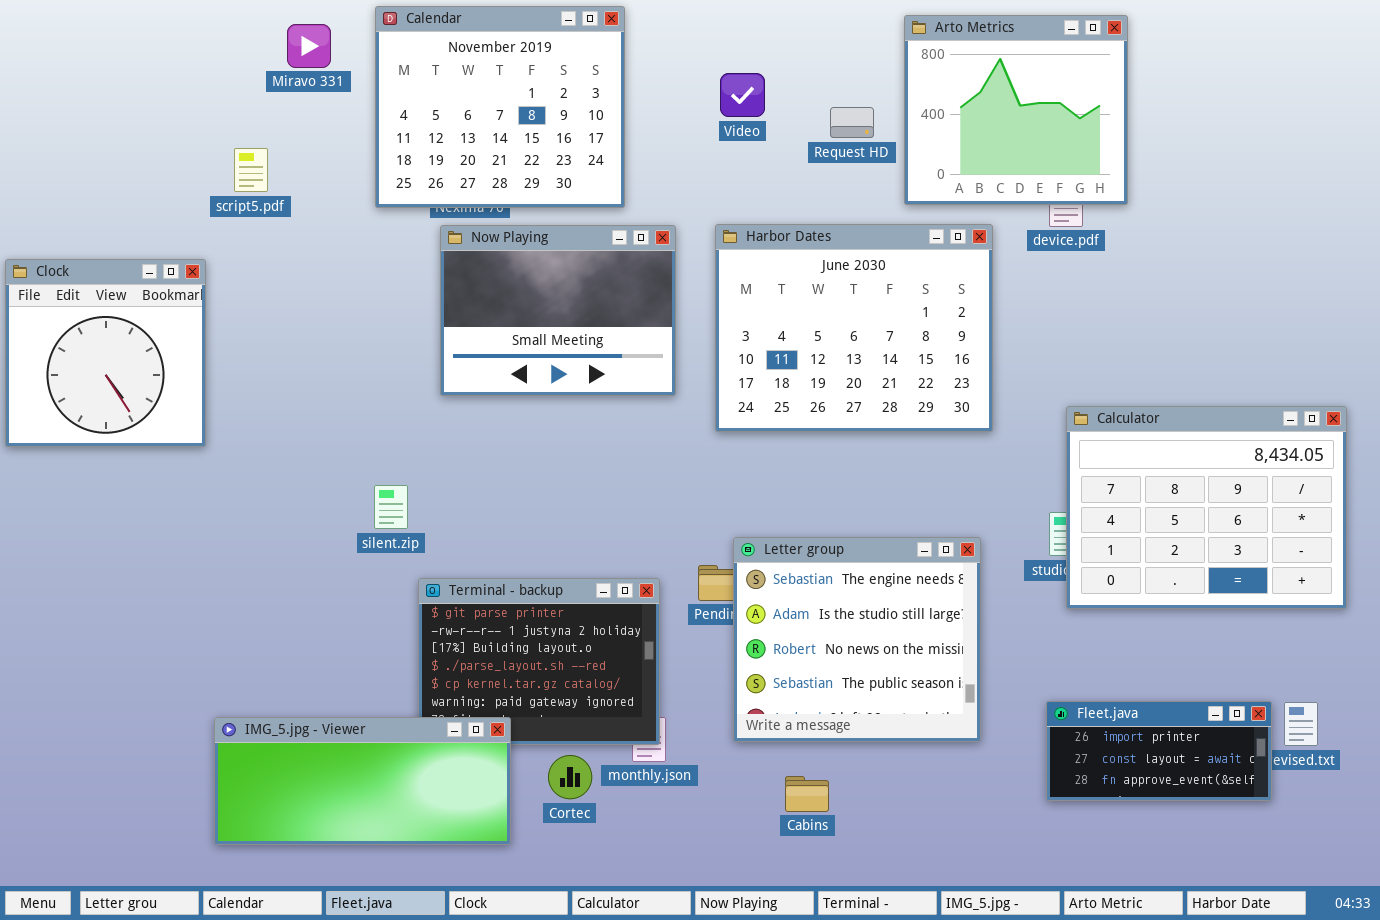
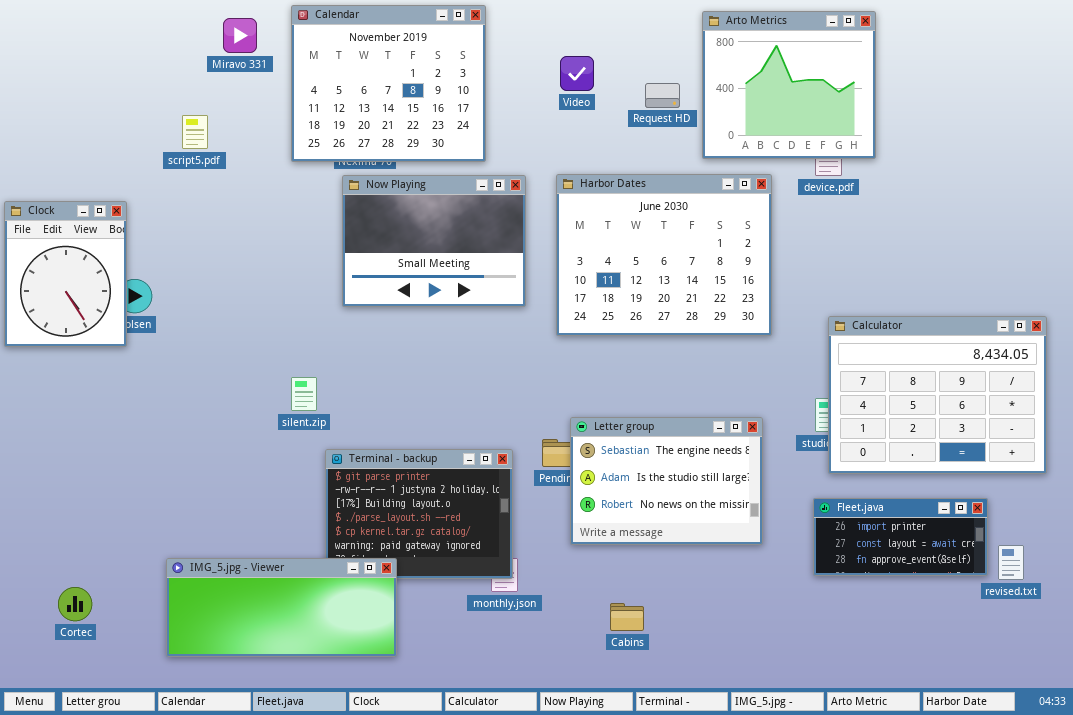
Clock: [5,259,206,447] -> [4,201,127,347], resized
Letter group: [733,537,981,742] -> [570,417,763,545], resized
Fleet.java: [1046,701,1272,801] -> [813,498,988,576], moved
Cortec: [548,755,592,799] -> [58,587,92,621], moved

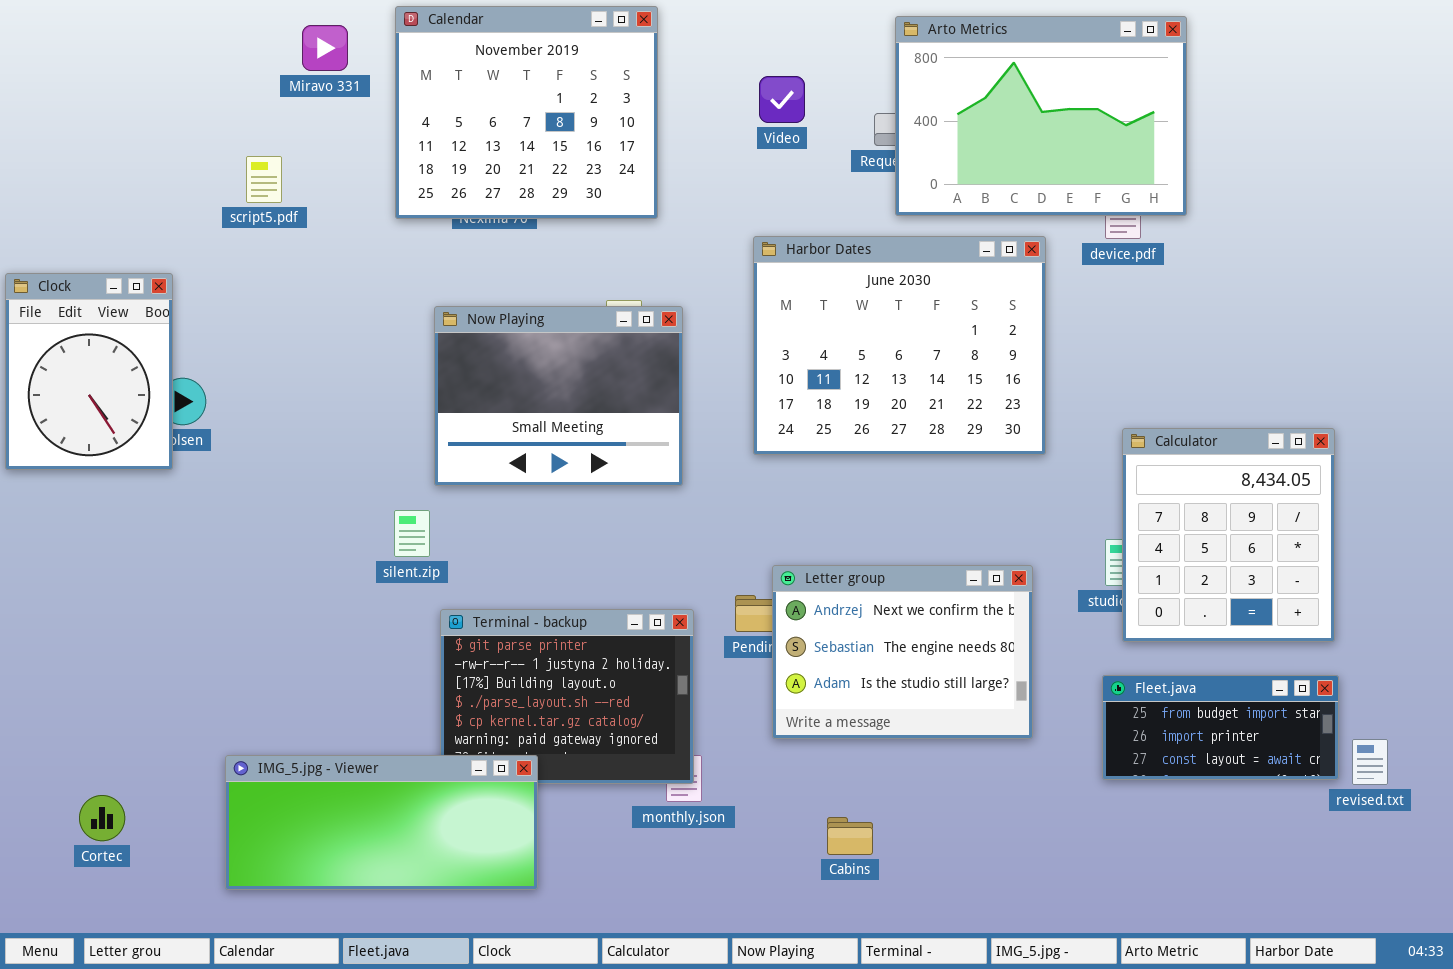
Arto Metrics: [702,11,876,159] -> [895,16,1187,216], resized
Now Playing: [342,175,526,307] -> [434,306,683,486], moved
Calculator: [828,316,1047,474] -> [1122,428,1335,642], resized
Letter group: [570,417,763,545] -> [772,565,1033,739], scrolled up 1 row
Fleet.java: [813,498,988,576] -> [1102,675,1339,780], scrolled up 1 row

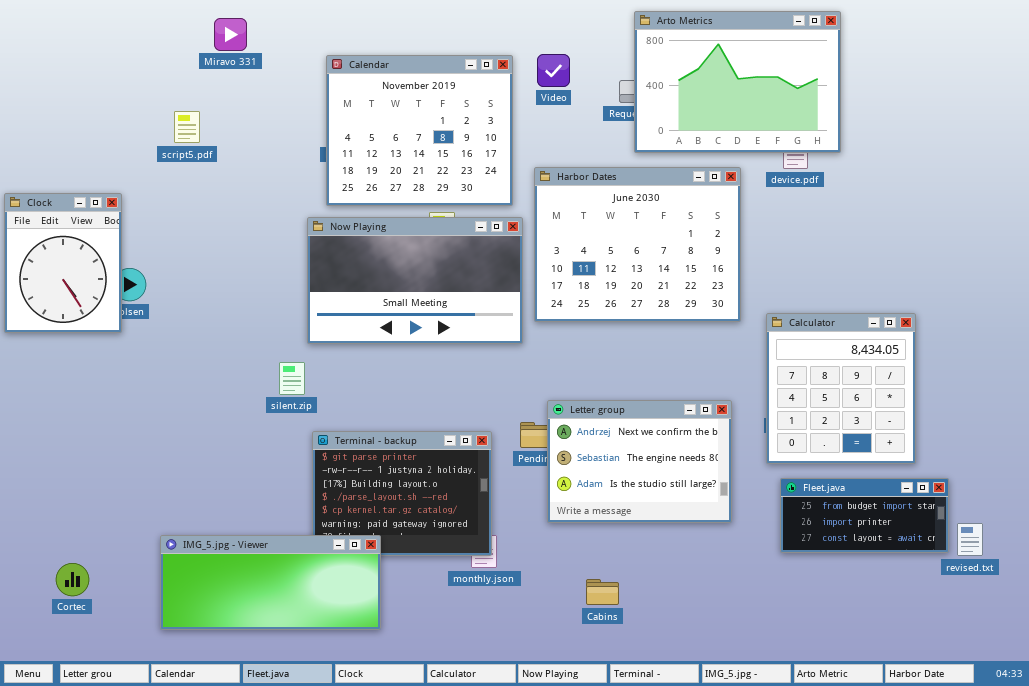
Calendar: [395,6,658,219] -> [326,55,513,206], moved
Now Playing: [434,306,683,486] -> [307,217,523,344], resized
Calculator: [1122,428,1335,642] -> [766,313,916,464], moved

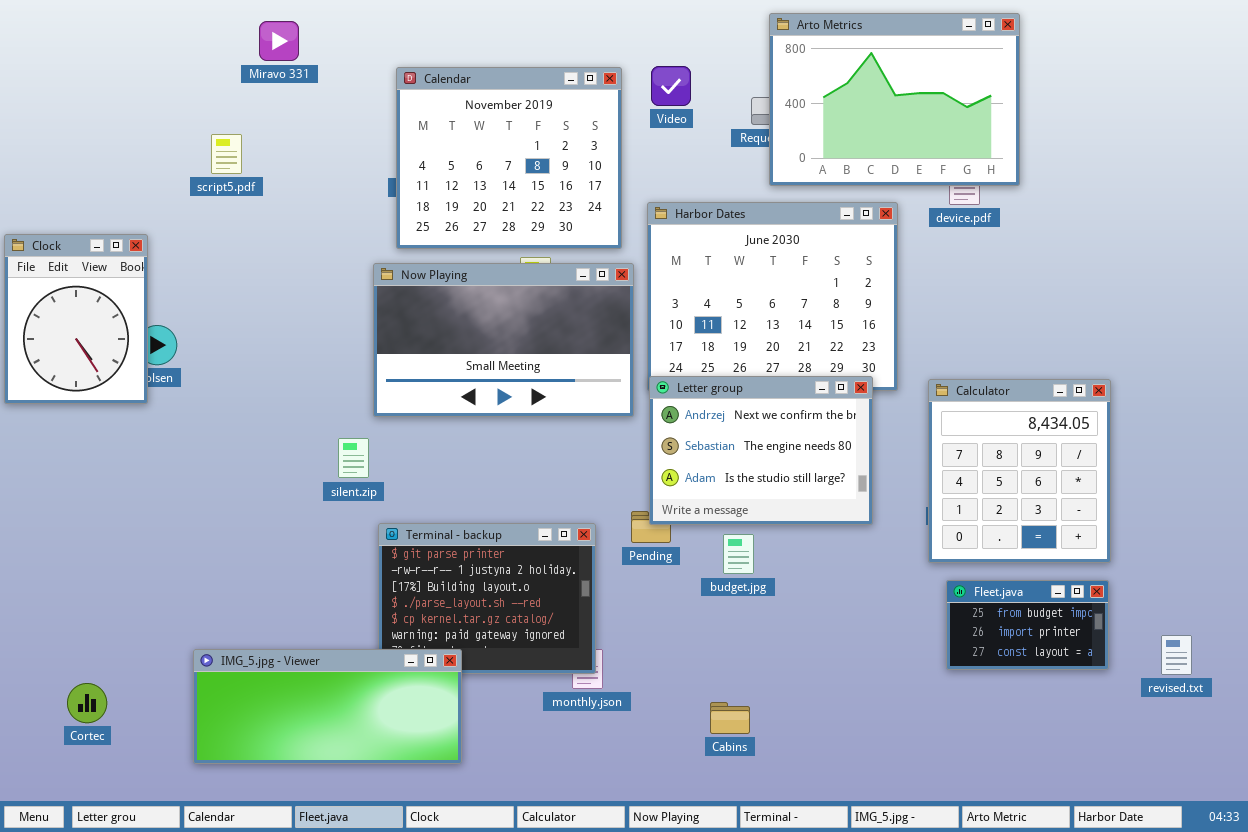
Letter group: [547,400,732,523] -> [649,376,873,525], moved
Fleet.java: [780,478,949,553] -> [946,580,1109,670], resized

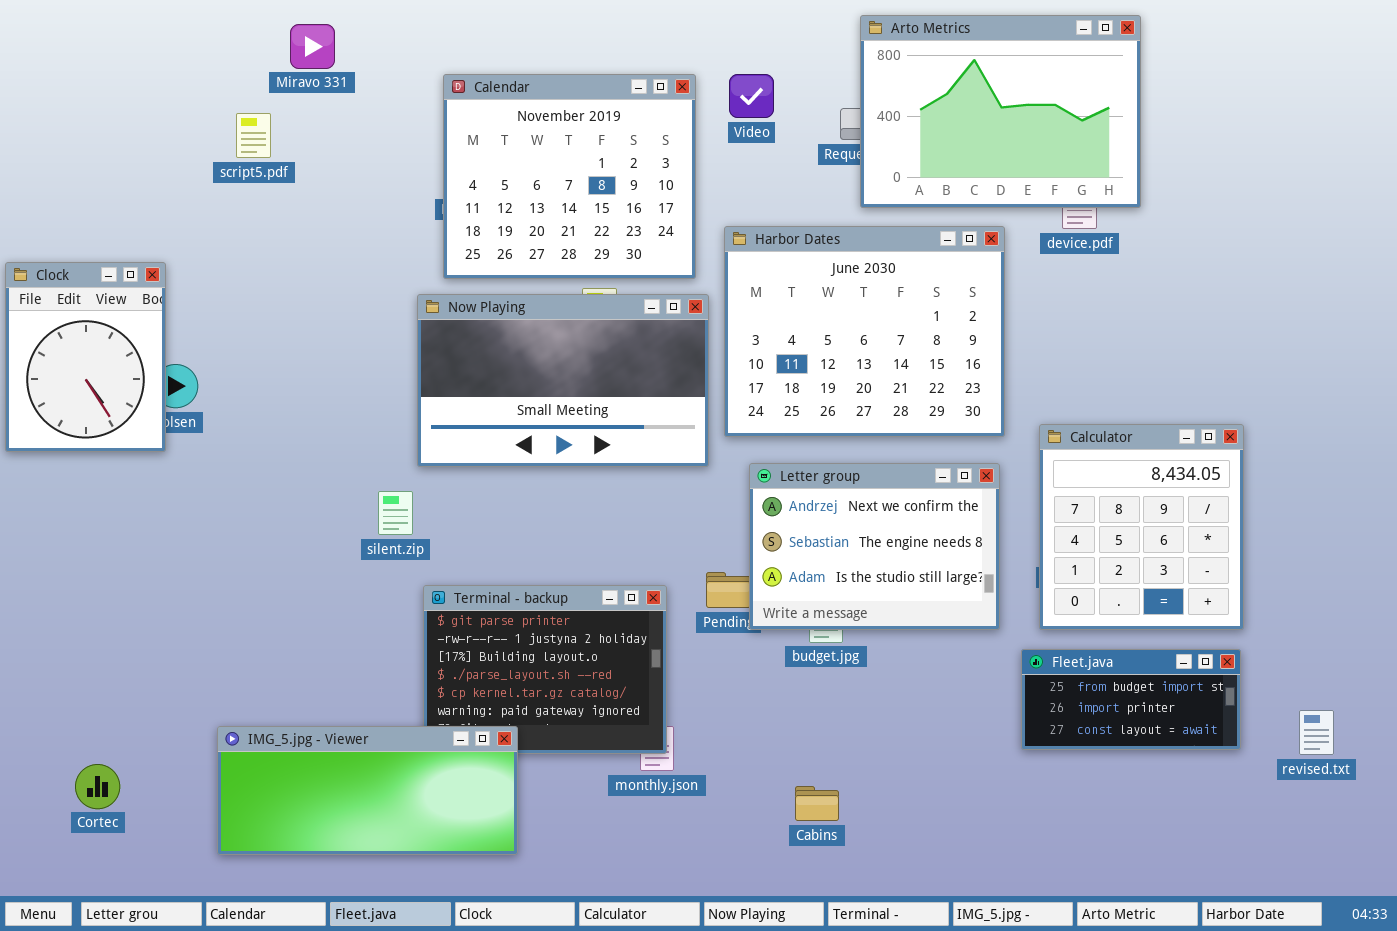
script5.pdf: [211,134,242,174] -> [236,113,271,158], moved
Letter group: [649,376,873,525] -> [749,463,1000,630], moved
Fleet.java: [946,580,1109,670] -> [1021,649,1241,750], resized

